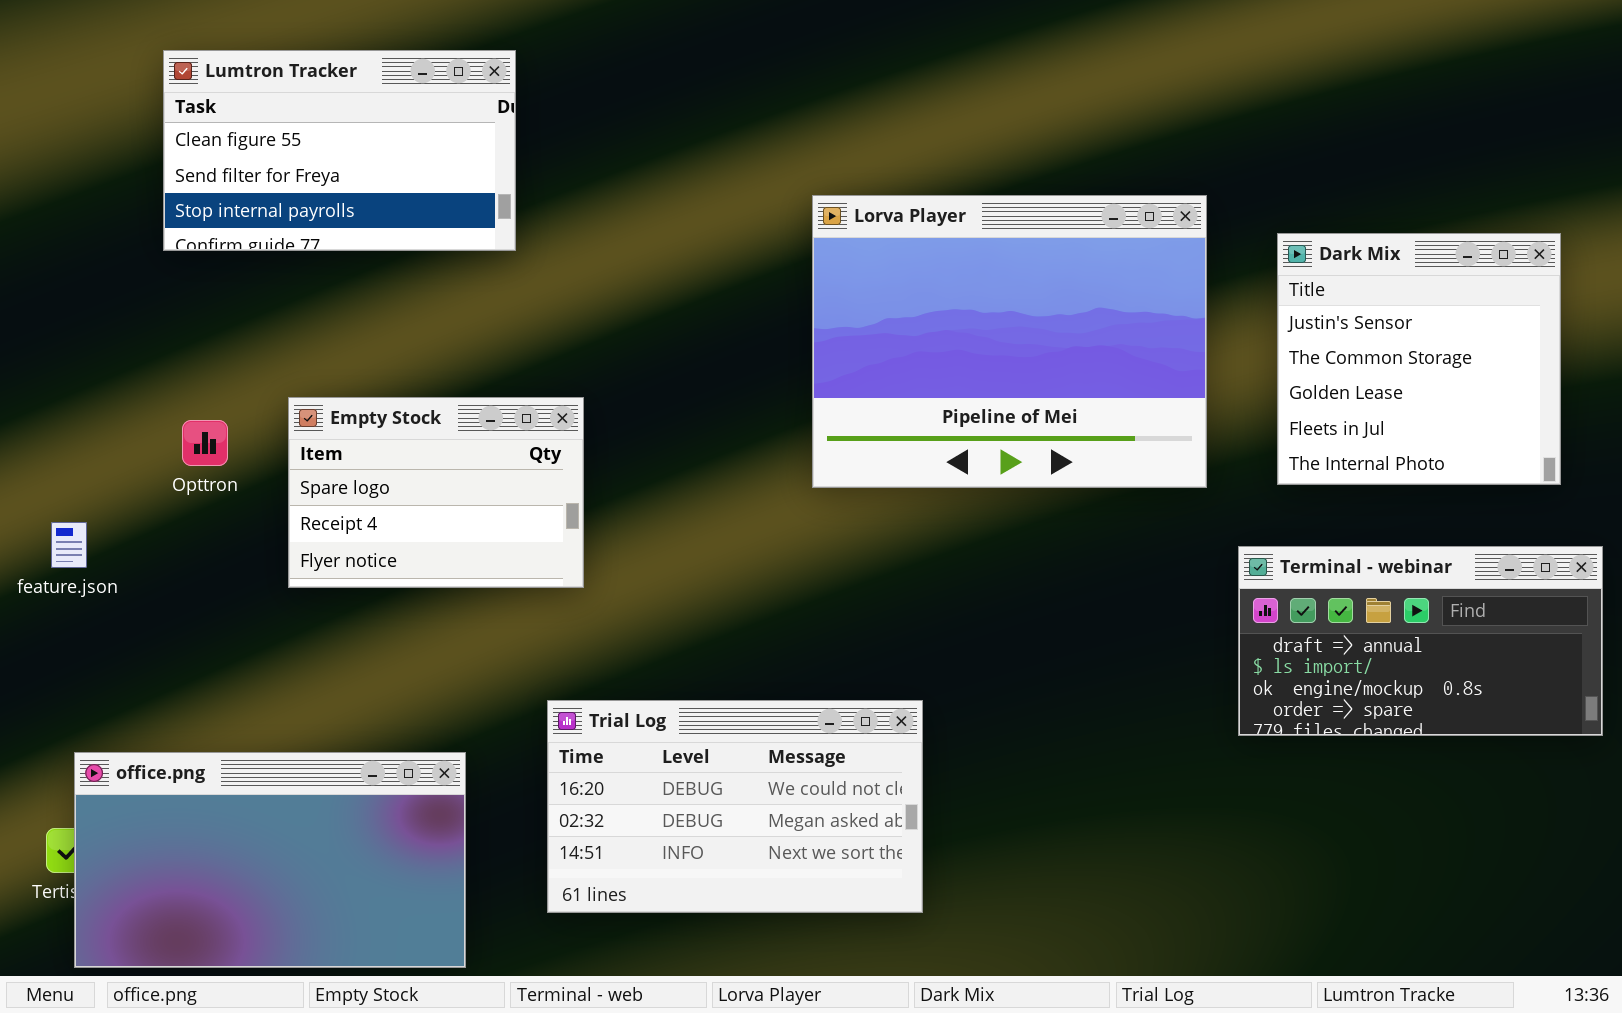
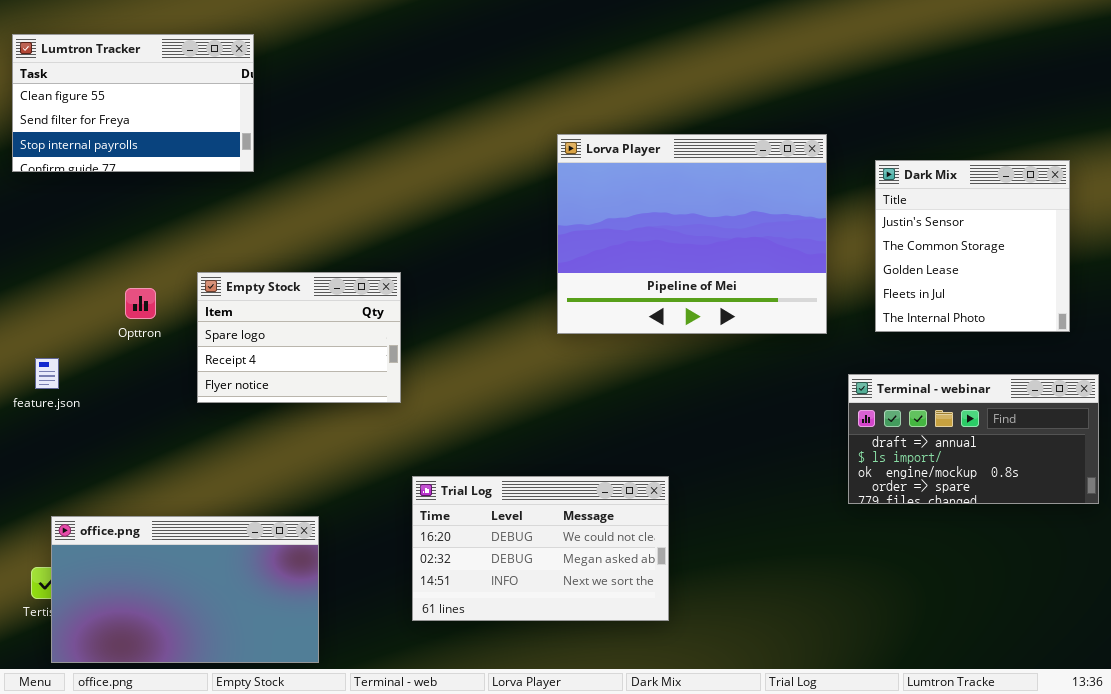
Lumtron Tracker: [163,50,516,251] -> [12,34,254,172], moved
Trial Log: [547,700,923,913] -> [412,476,669,621], moved

